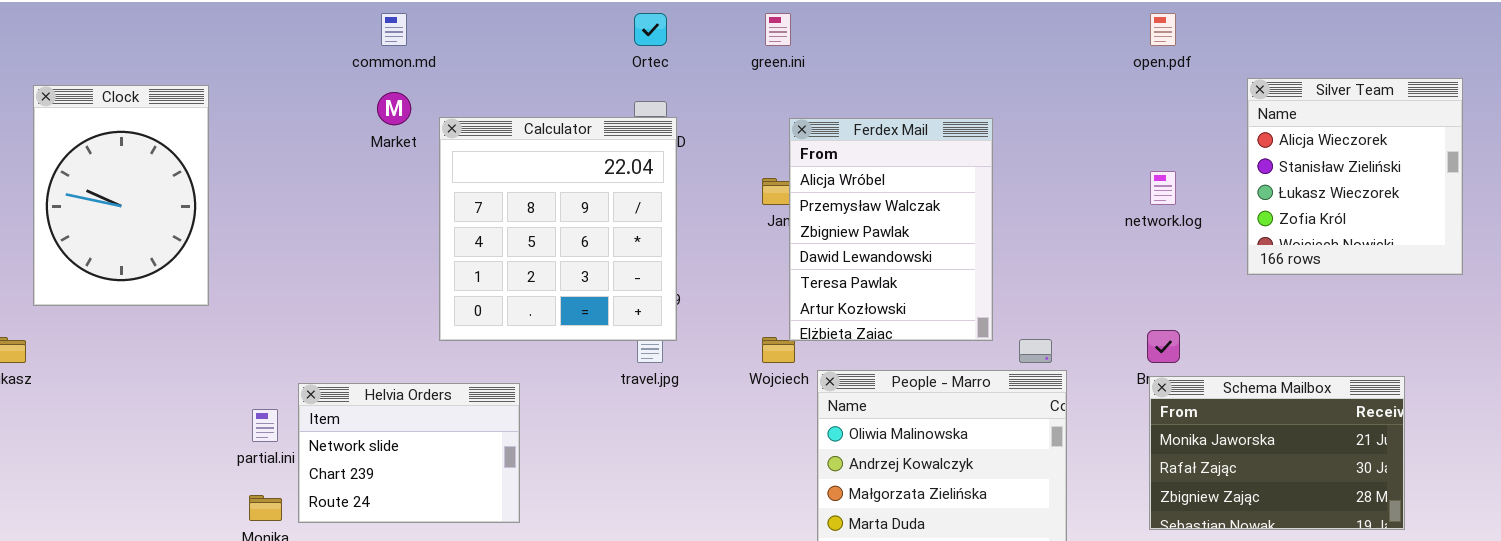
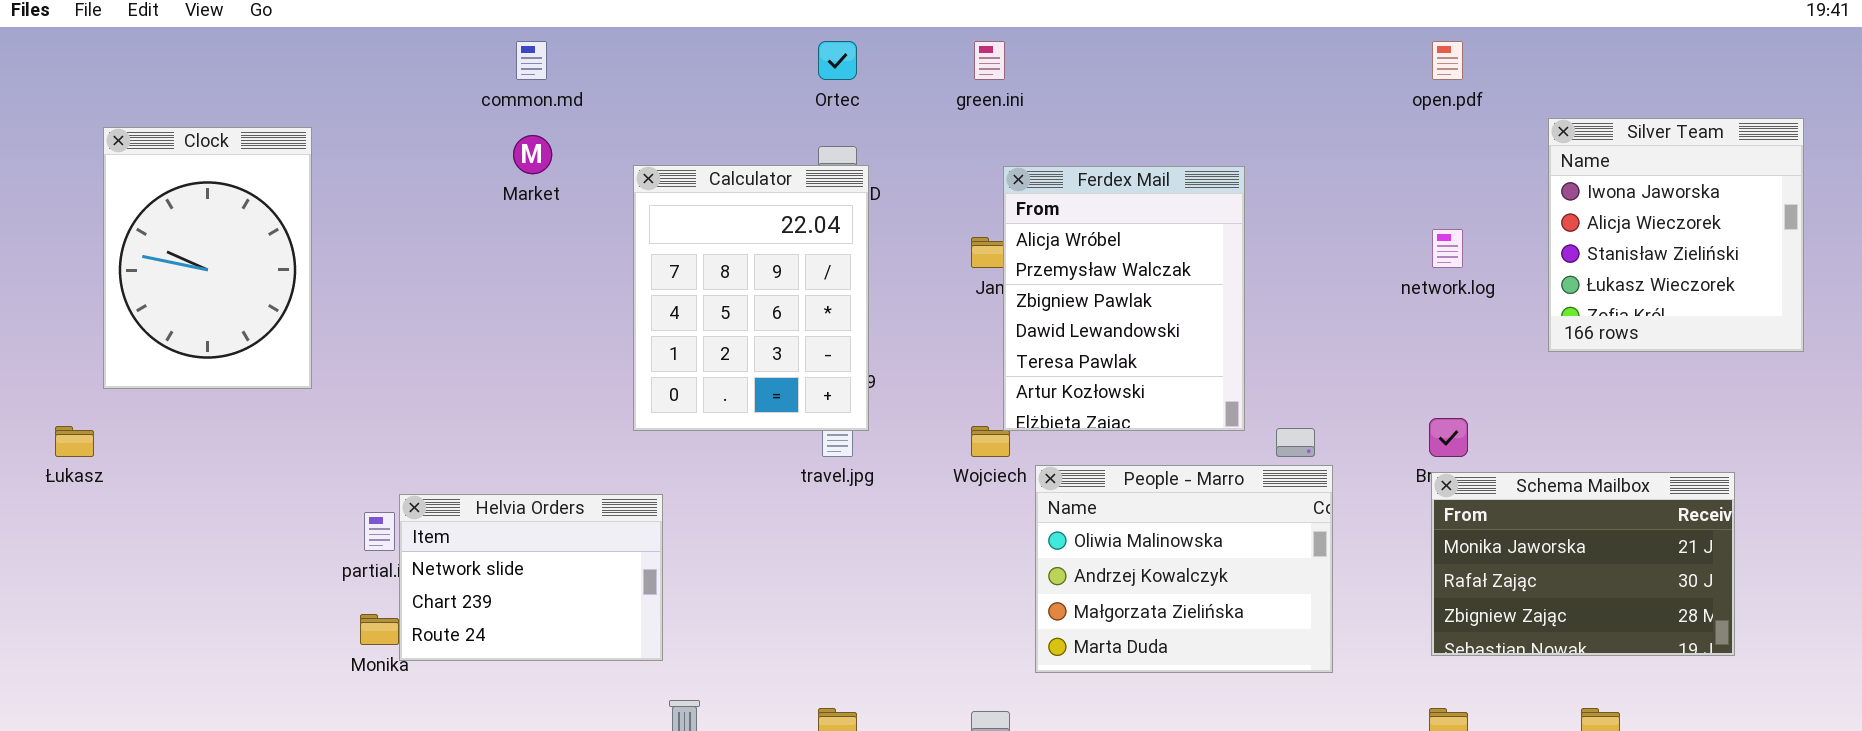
Silver Team: [1247,78,1463,275] -> [1548,118,1804,352], scrolled up 1 row
Calculator: [439,117,677,341] -> [633,165,869,431], resized
Helvia Orders: [298,383,520,523] -> [399,494,663,661], moved

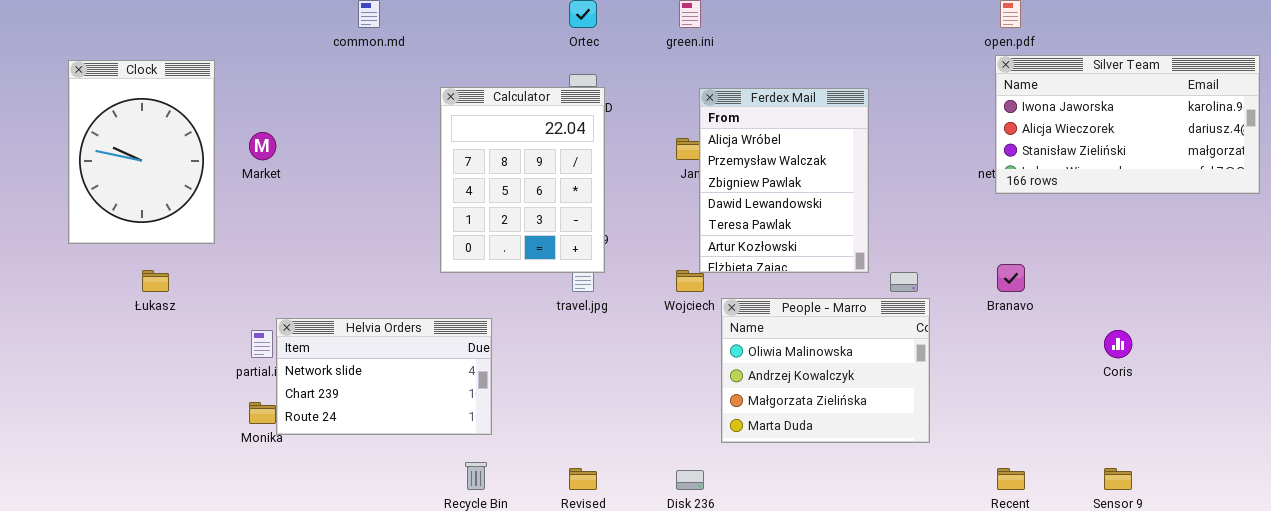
Silver Team: [1548,118,1804,352] -> [995,55,1260,194], resized
Market: [513,135,552,174] -> [249,132,276,160], moved
Łukasz: [55,426,94,457] -> [142,270,169,292], moved
Schema Mailbox: [1431,472,1735,656] -> none, closed
Helvia Orders: [399,494,663,661] -> [276,318,492,435], resized

